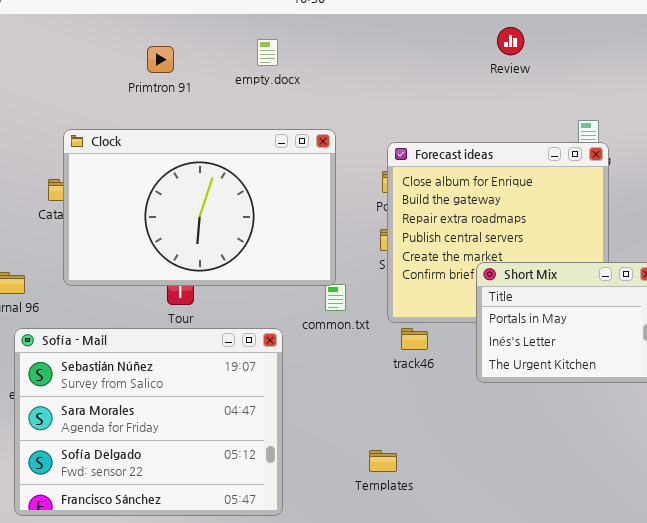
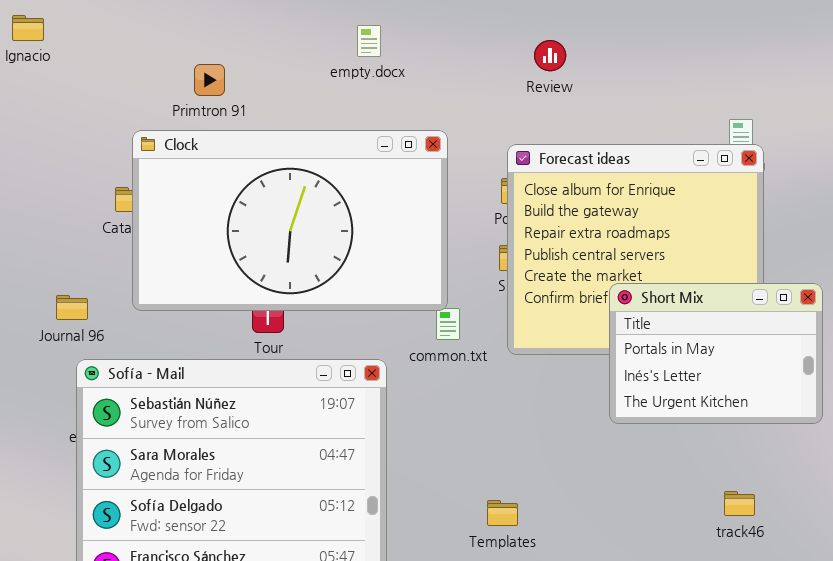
Review: [497,27,524,55] -> [534,40,566,71], moved
Primtron 91: [147,46,174,73] -> [194,64,225,96], moved
track46: [401,328,428,350] -> [724,491,755,516], moved

